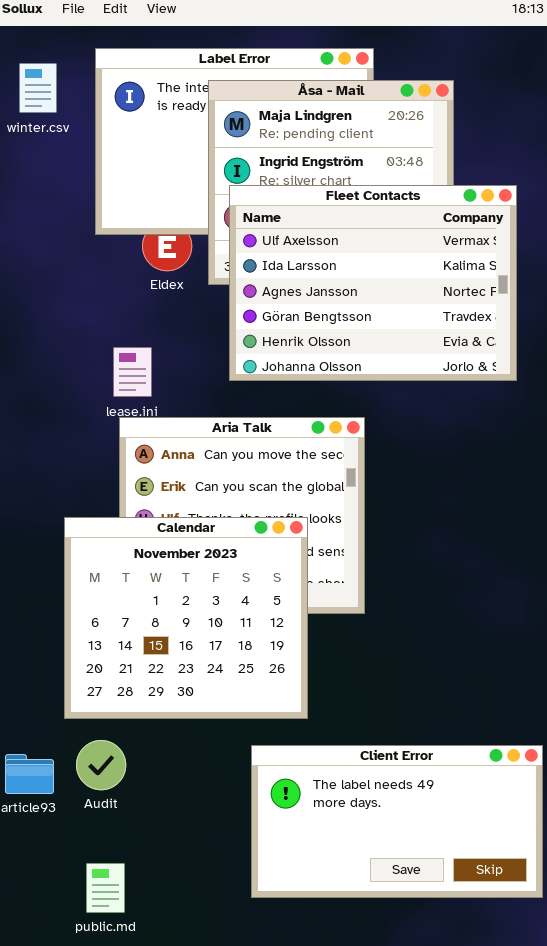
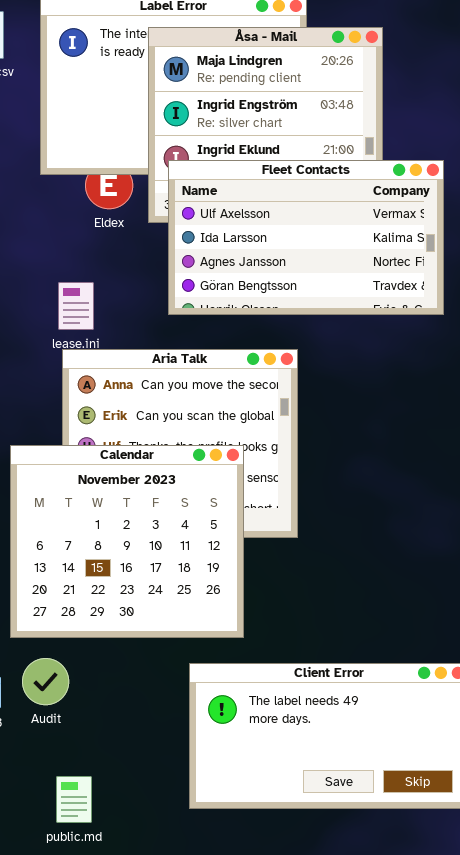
Fleet Contacts: [229,185,517,381] -> [168,160,444,315], resized
public.md: [86,863,125,913] -> [56,776,92,823], moved

